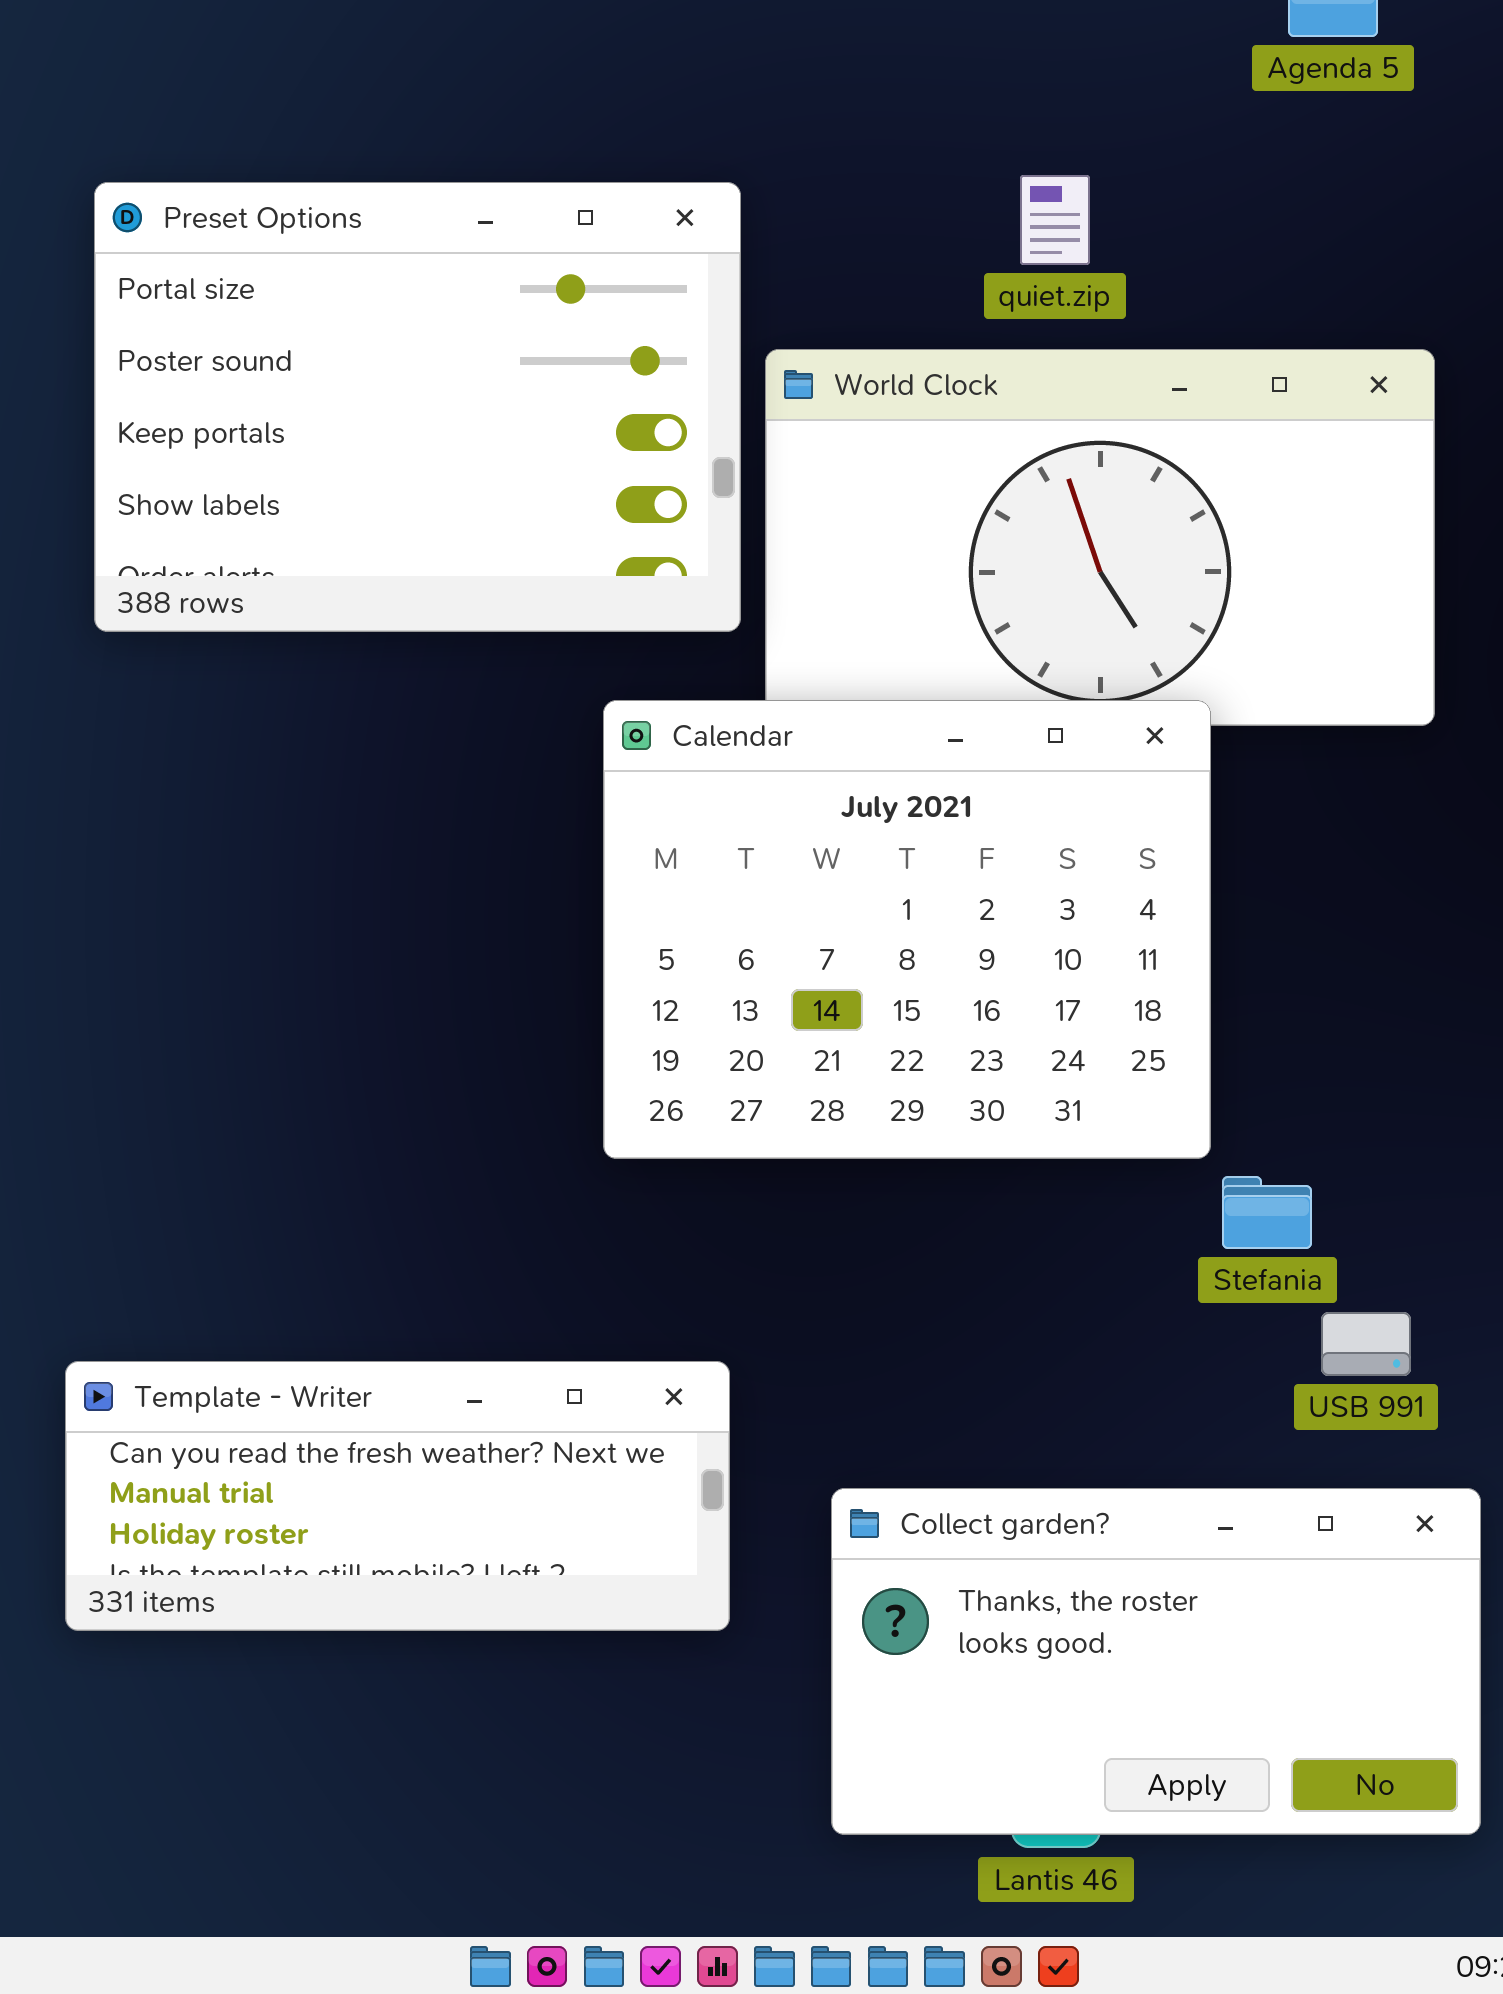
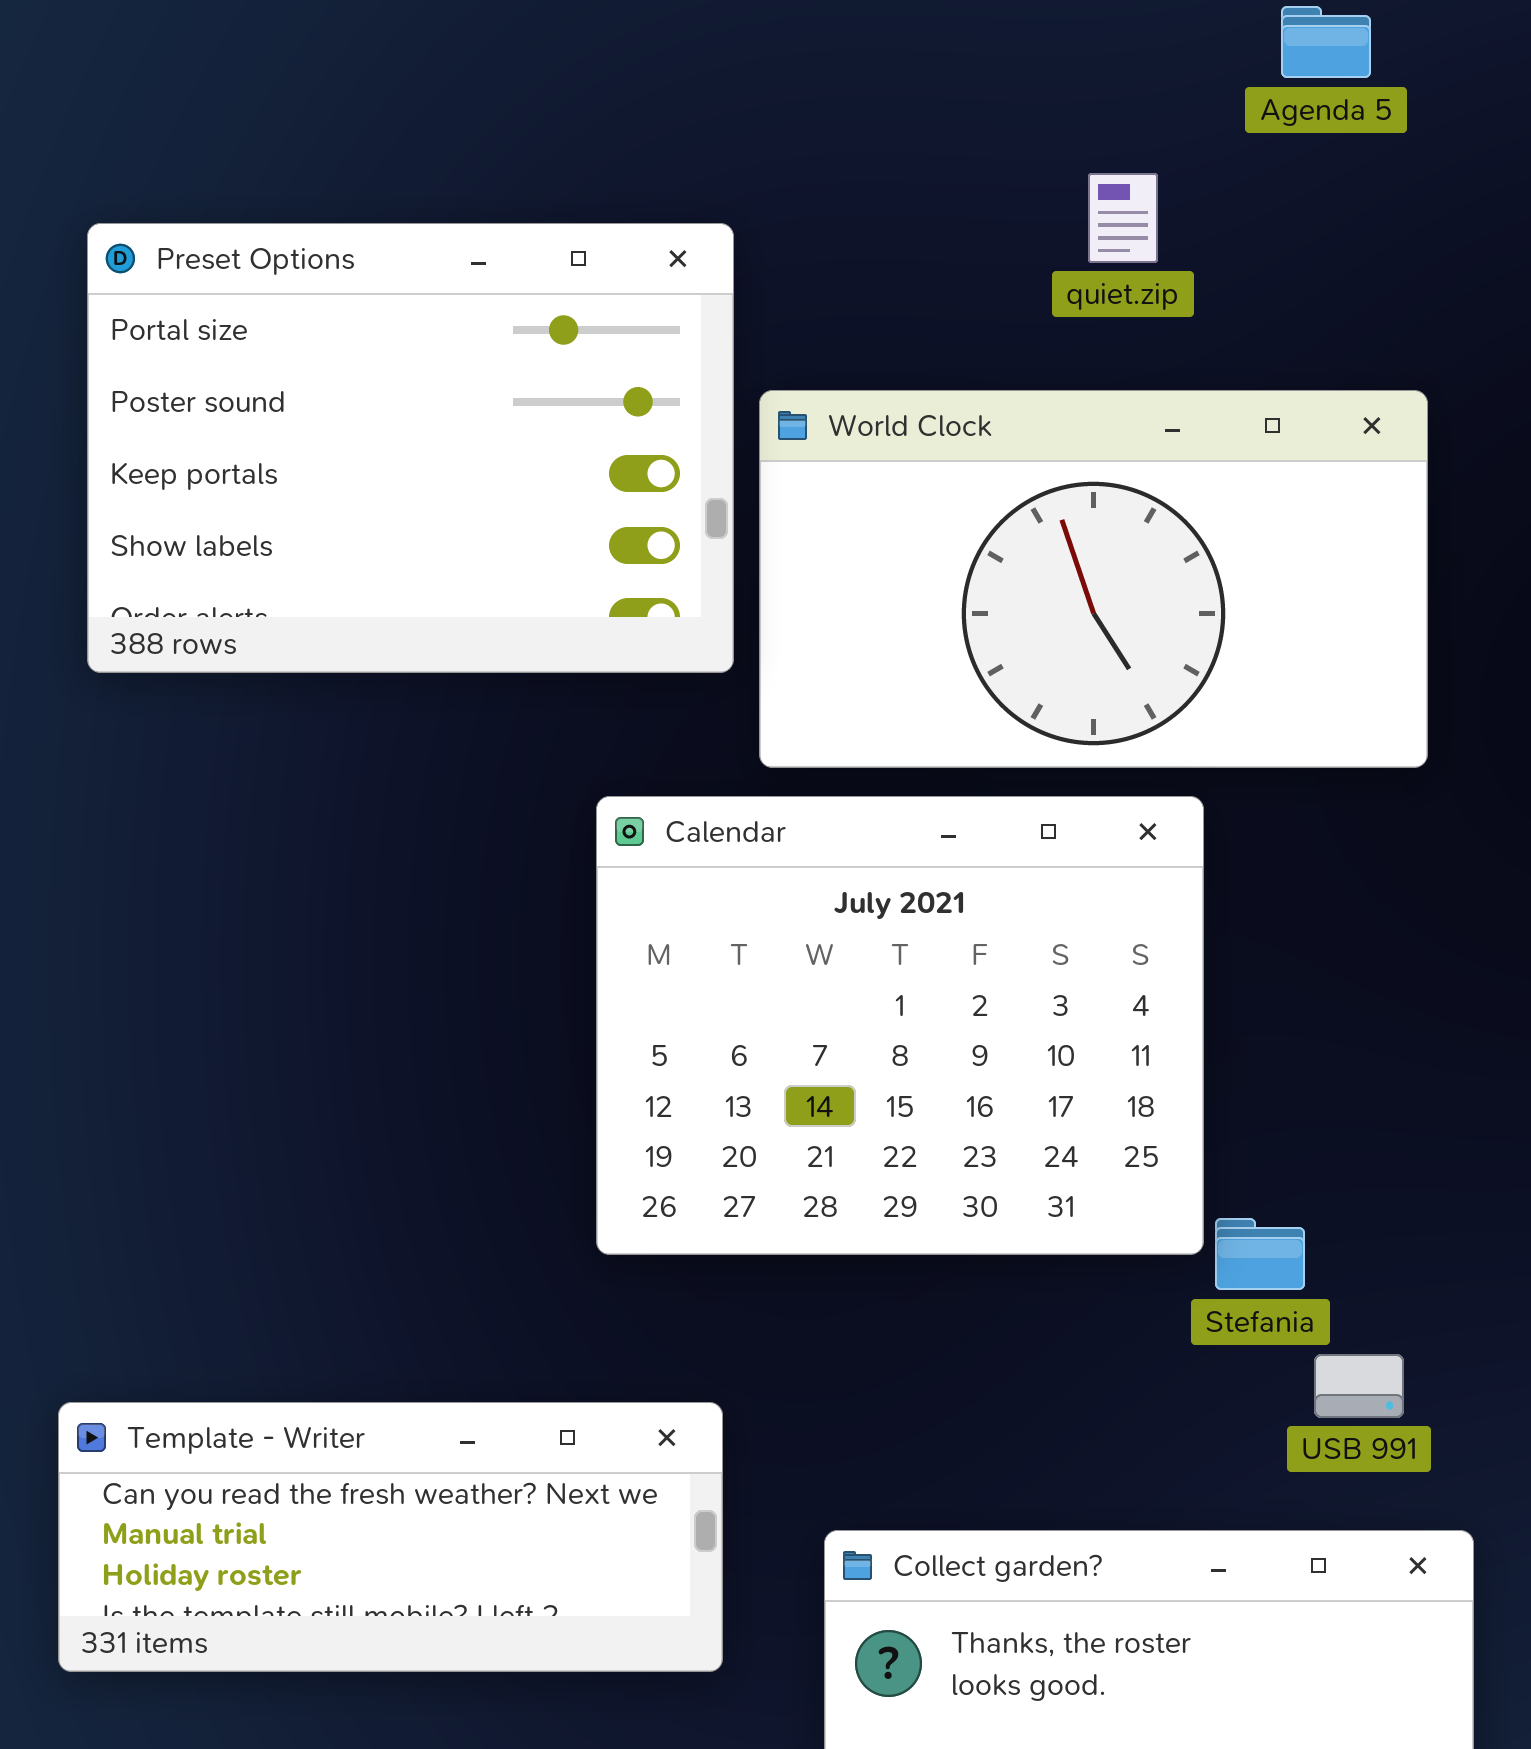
quiet.zip: [1020,175,1090,265] -> [1088,173,1158,263], moved
Calendar: [603,700,1211,1159] -> [596,796,1204,1255], moved

